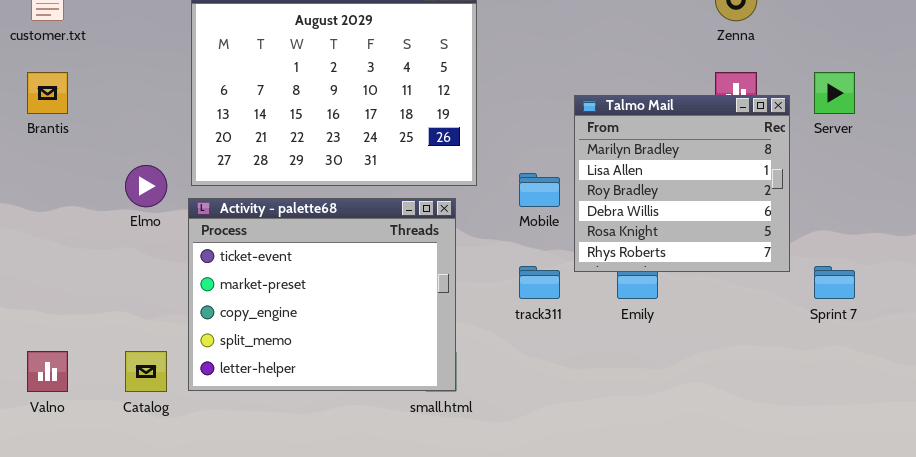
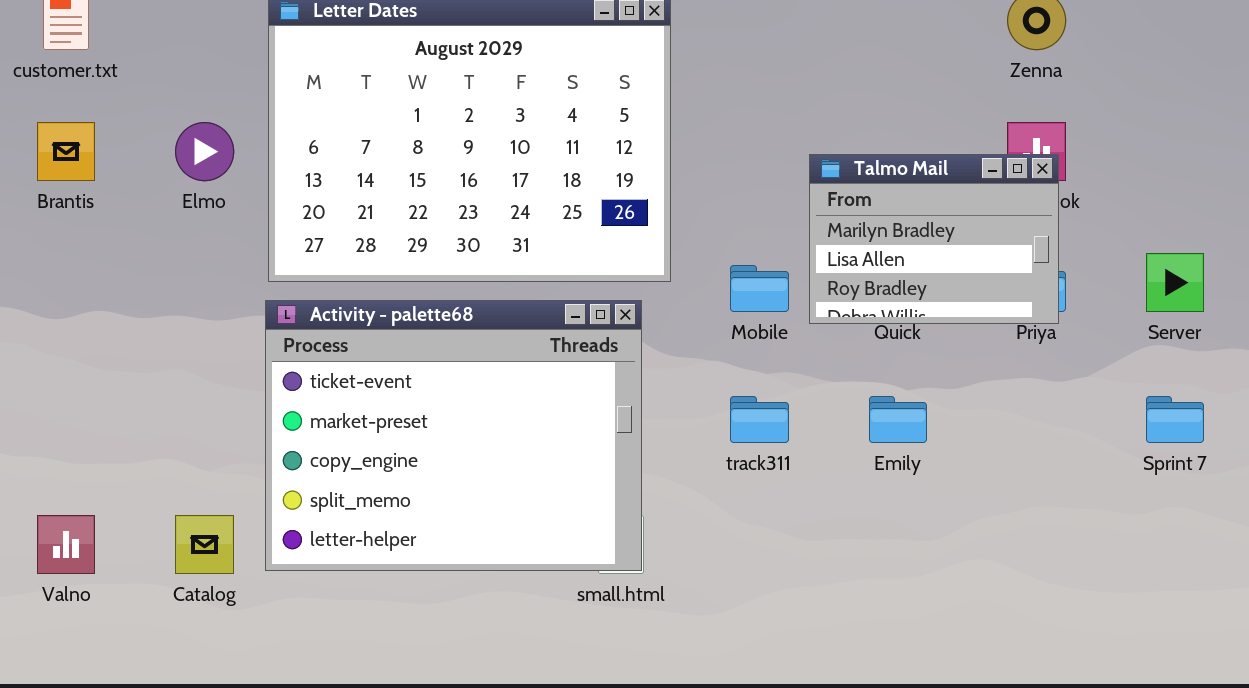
Server: [814,72,855,114] -> [1146,253,1204,312], moved
Talmo Mail: [574,95,790,272] -> [809,154,1059,324], resized
Elmo: [125,165,167,207] -> [175,122,234,181], moved

